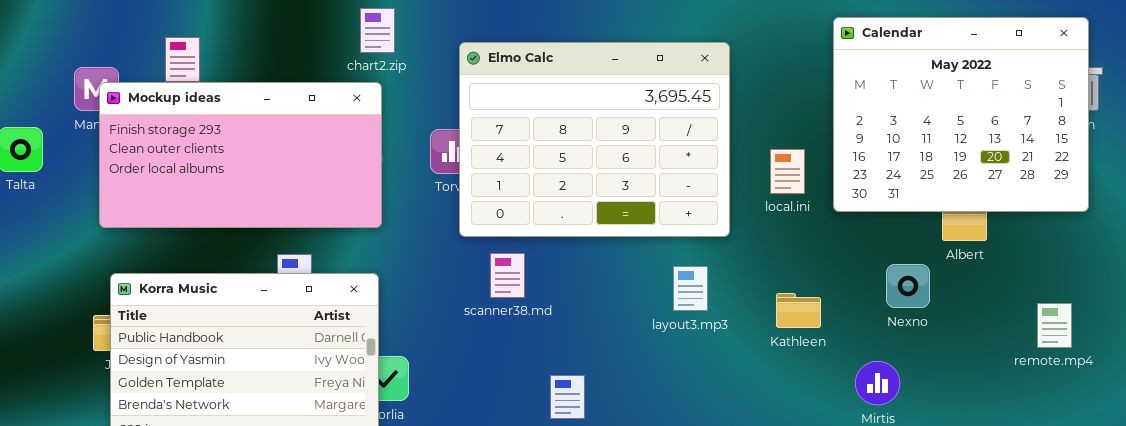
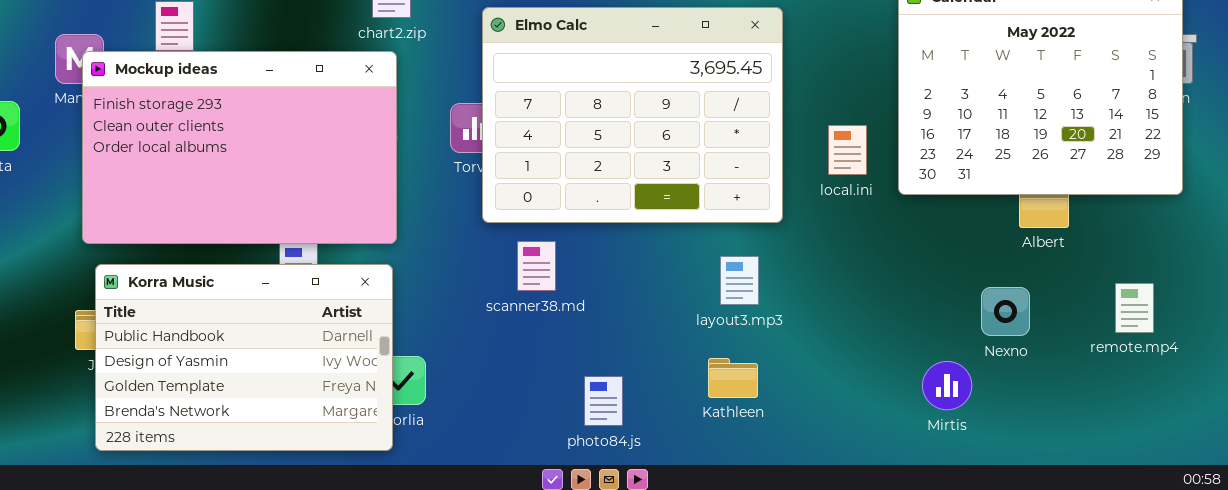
Mockup ideas: [99,82,382,228] -> [82,51,397,244], resized
Nexno: [886,264,930,308] -> [981,287,1030,336], moved
Kathleen: [776,293,821,328] -> [708,358,758,398], moved
remote.mp4: [1037,303,1072,348] -> [1115,283,1154,333], moved

